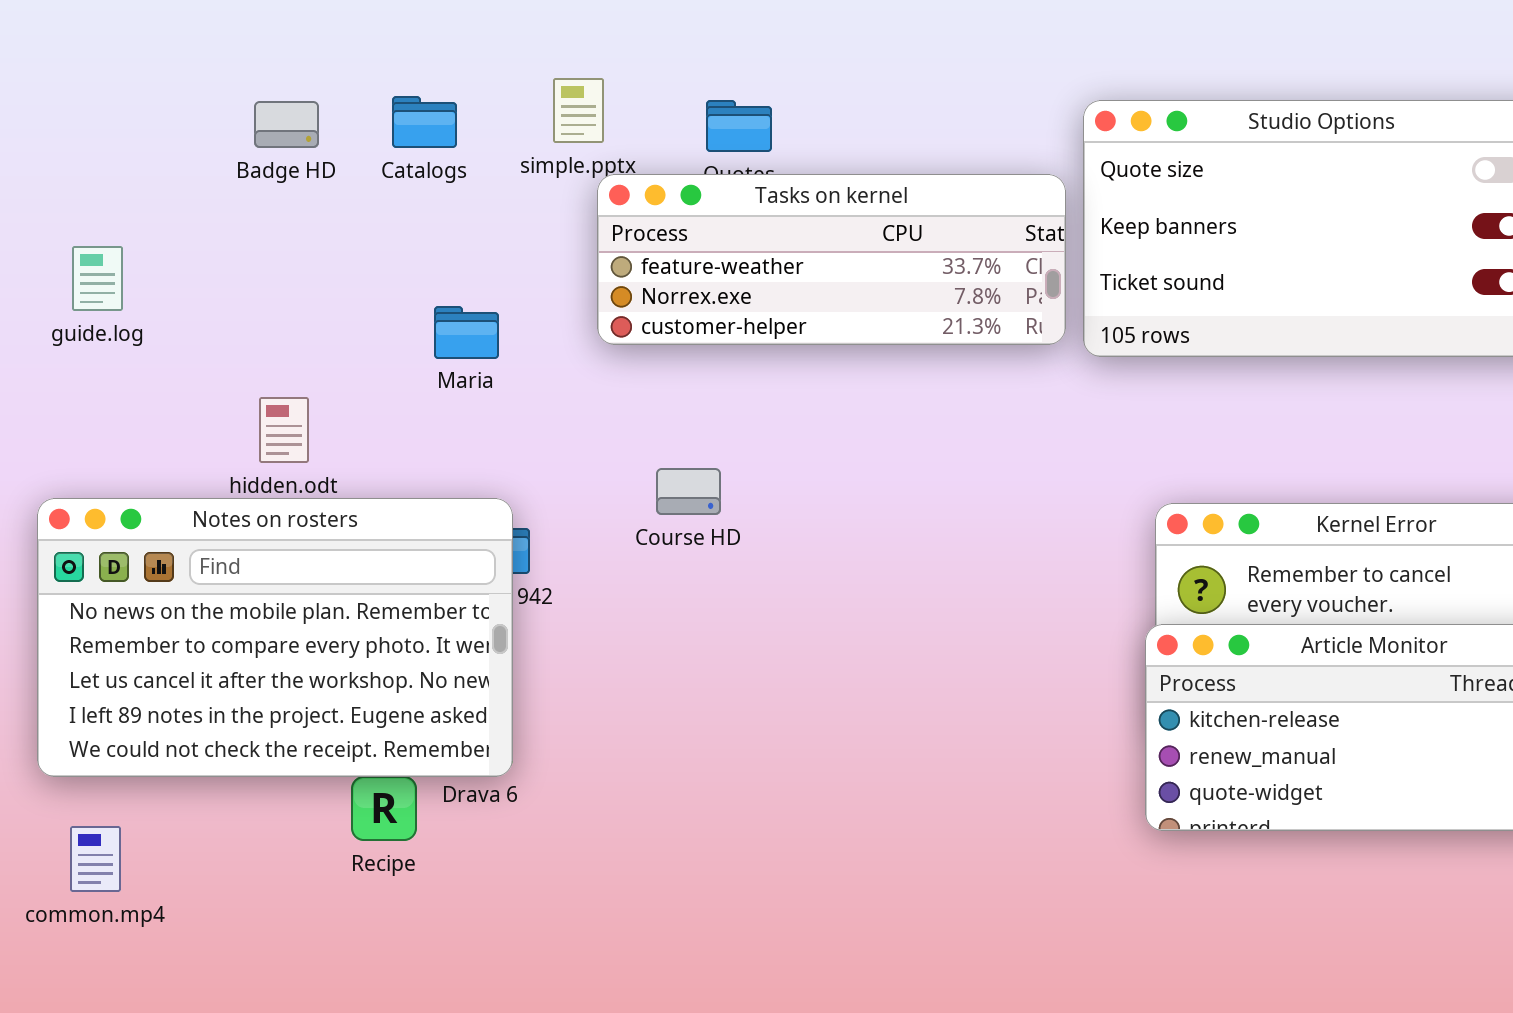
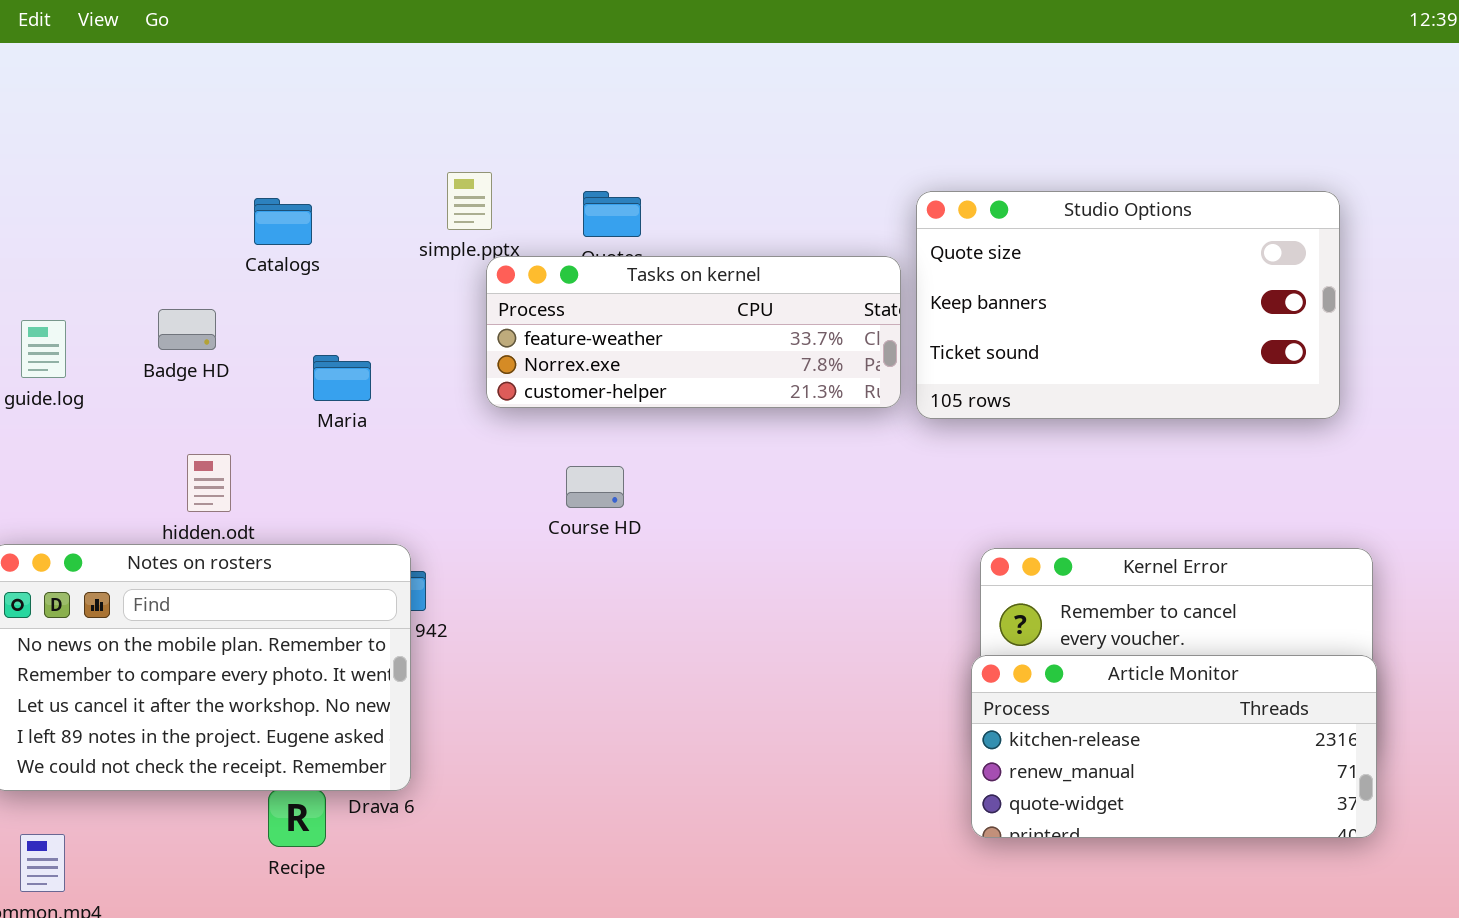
Catalogs: [392,96,457,148] -> [254,198,312,245], moved
Badge HD: [254,101,319,148] -> [158,309,216,350], moved
Maria: [434,306,499,359] -> [313,355,371,401], moved
Course HD: [656,468,721,515] -> [566,466,624,508], moved

